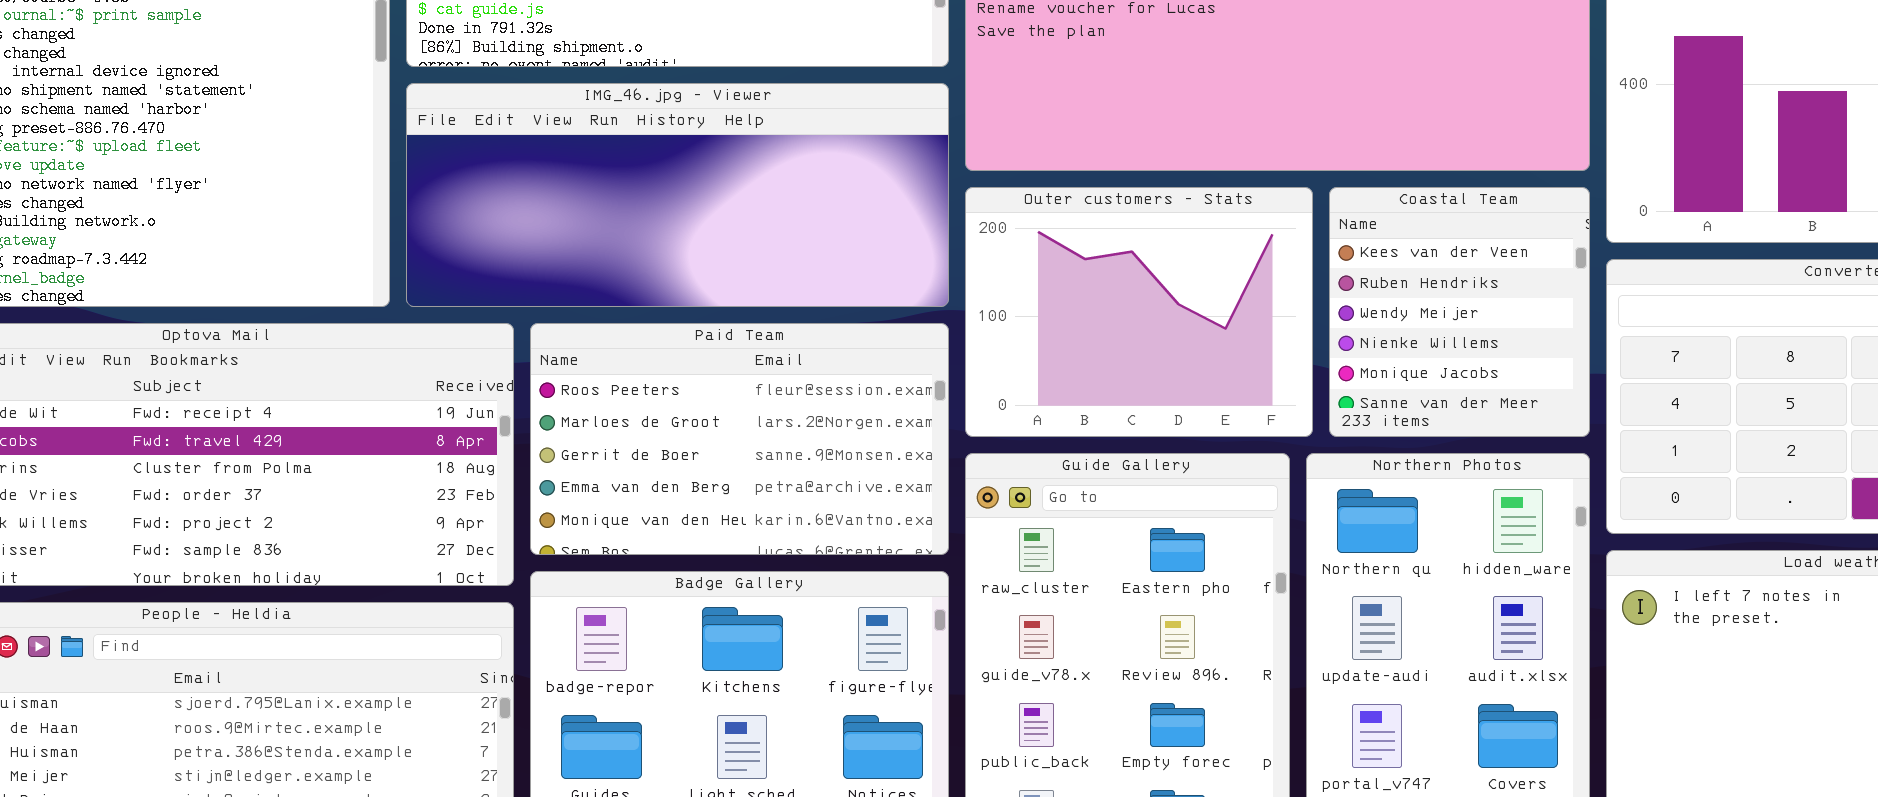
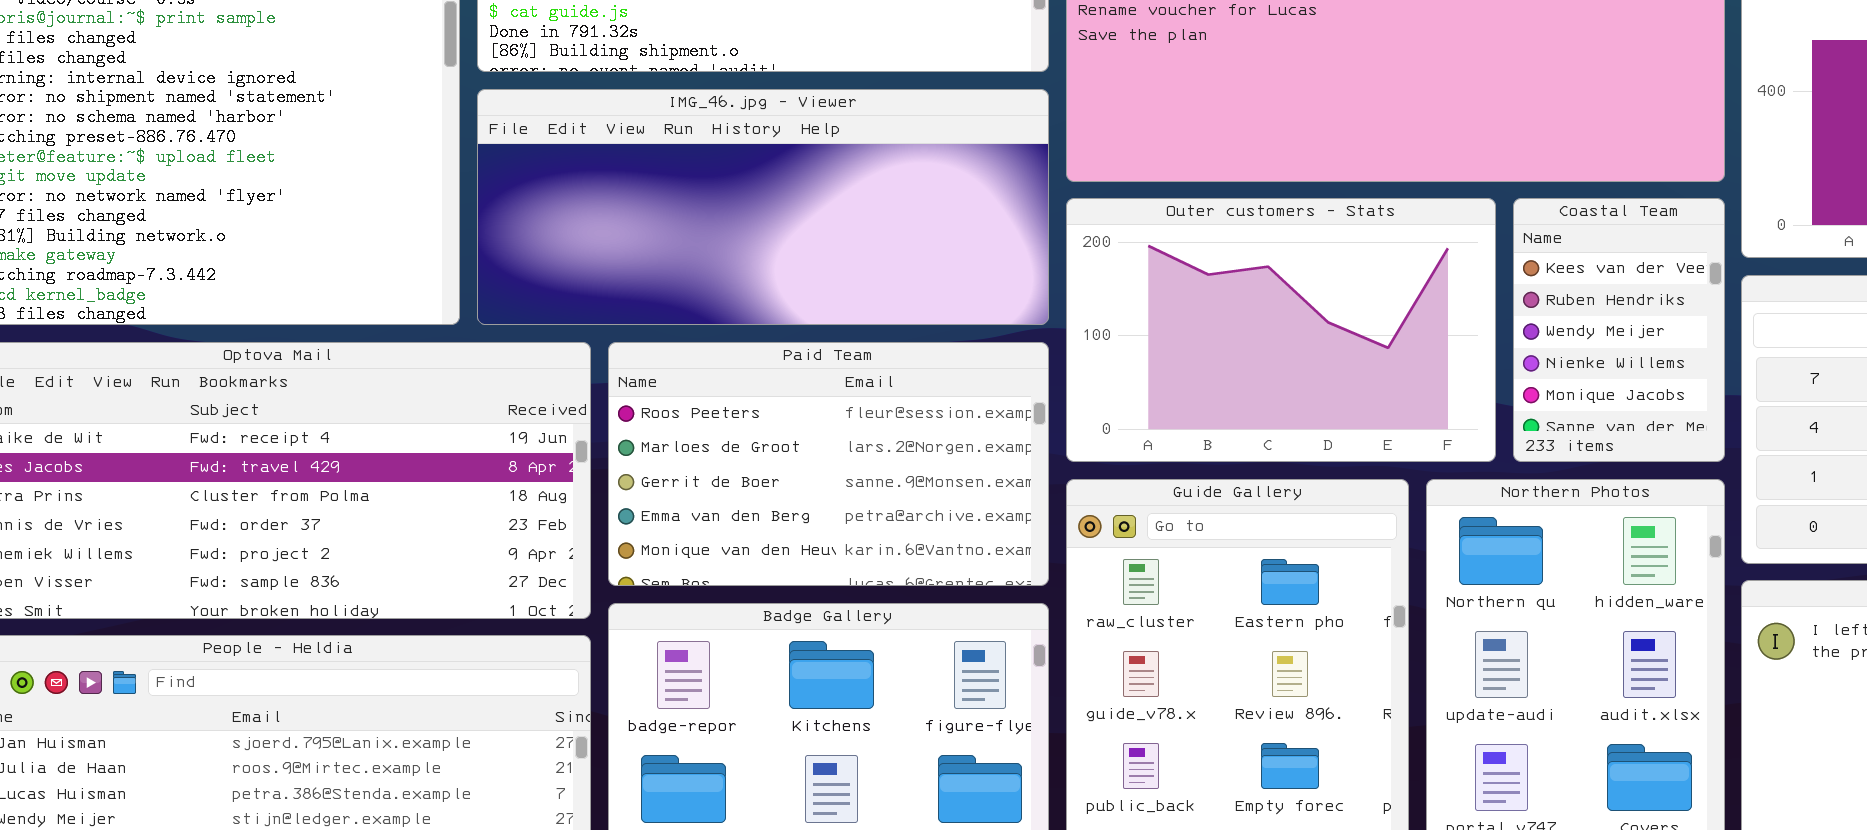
Outer customers - Stats: [965,187,1313,437] -> [1066,198,1496,462], resized
Coastal Team: [1329,187,1590,437] -> [1513,198,1725,462], resized

